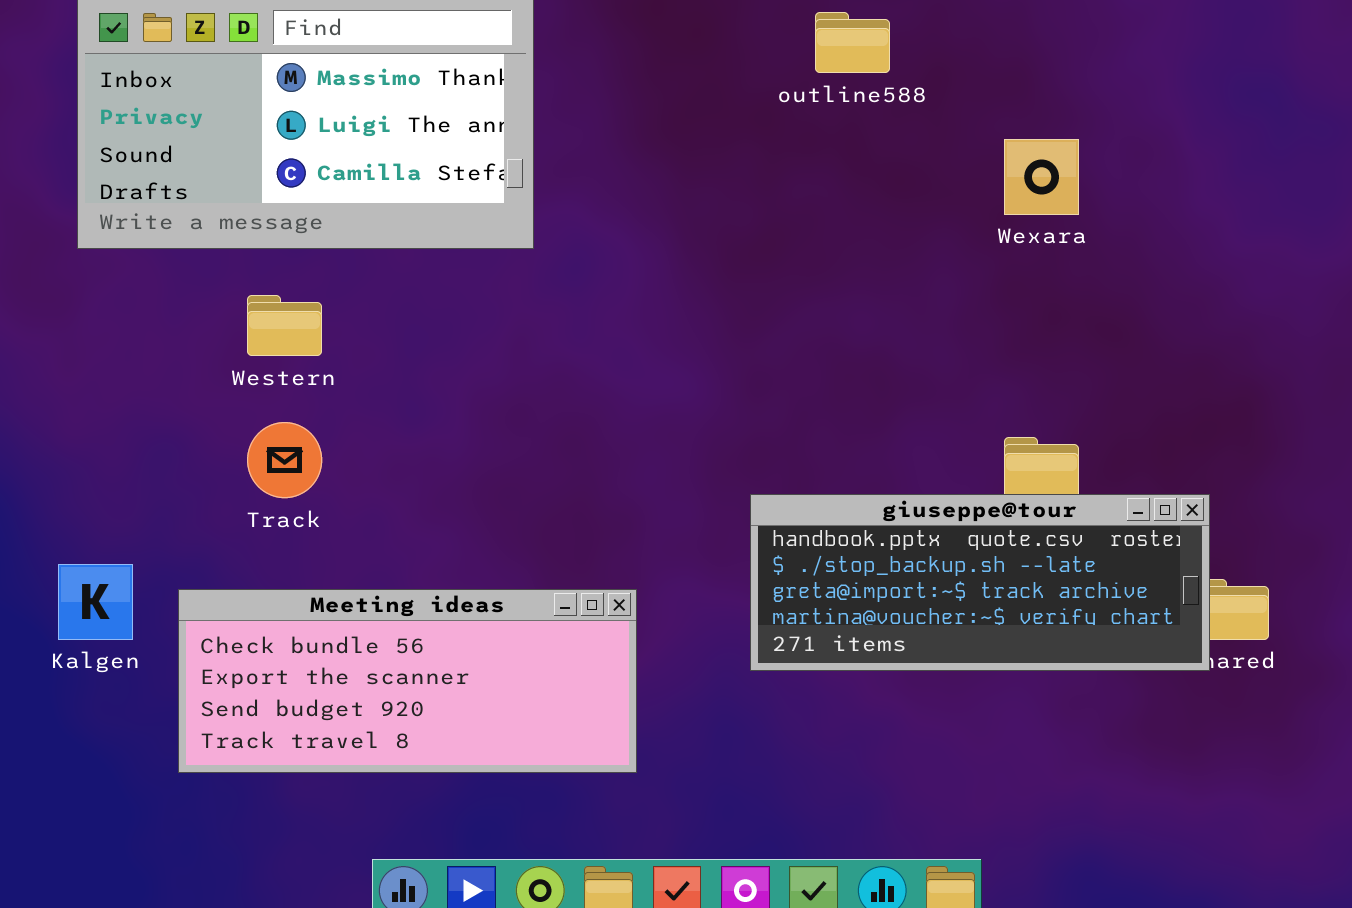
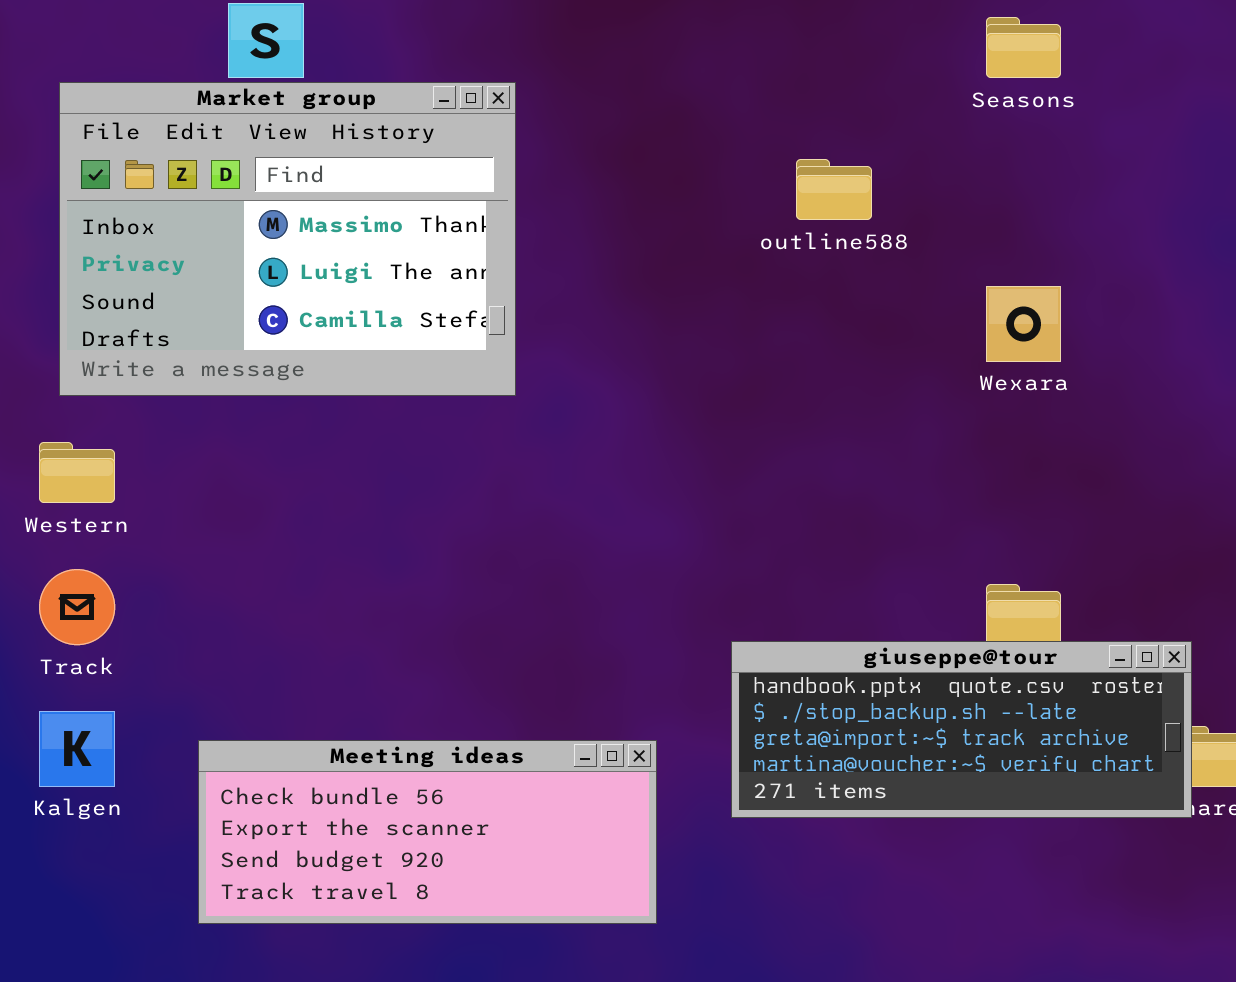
Western: [247,295,322,356] -> [39,442,115,503], moved
Track: [247,422,322,498] -> [39,569,115,645], moved
Meeting ideas: [178,589,637,773] -> [198,740,657,924], moved

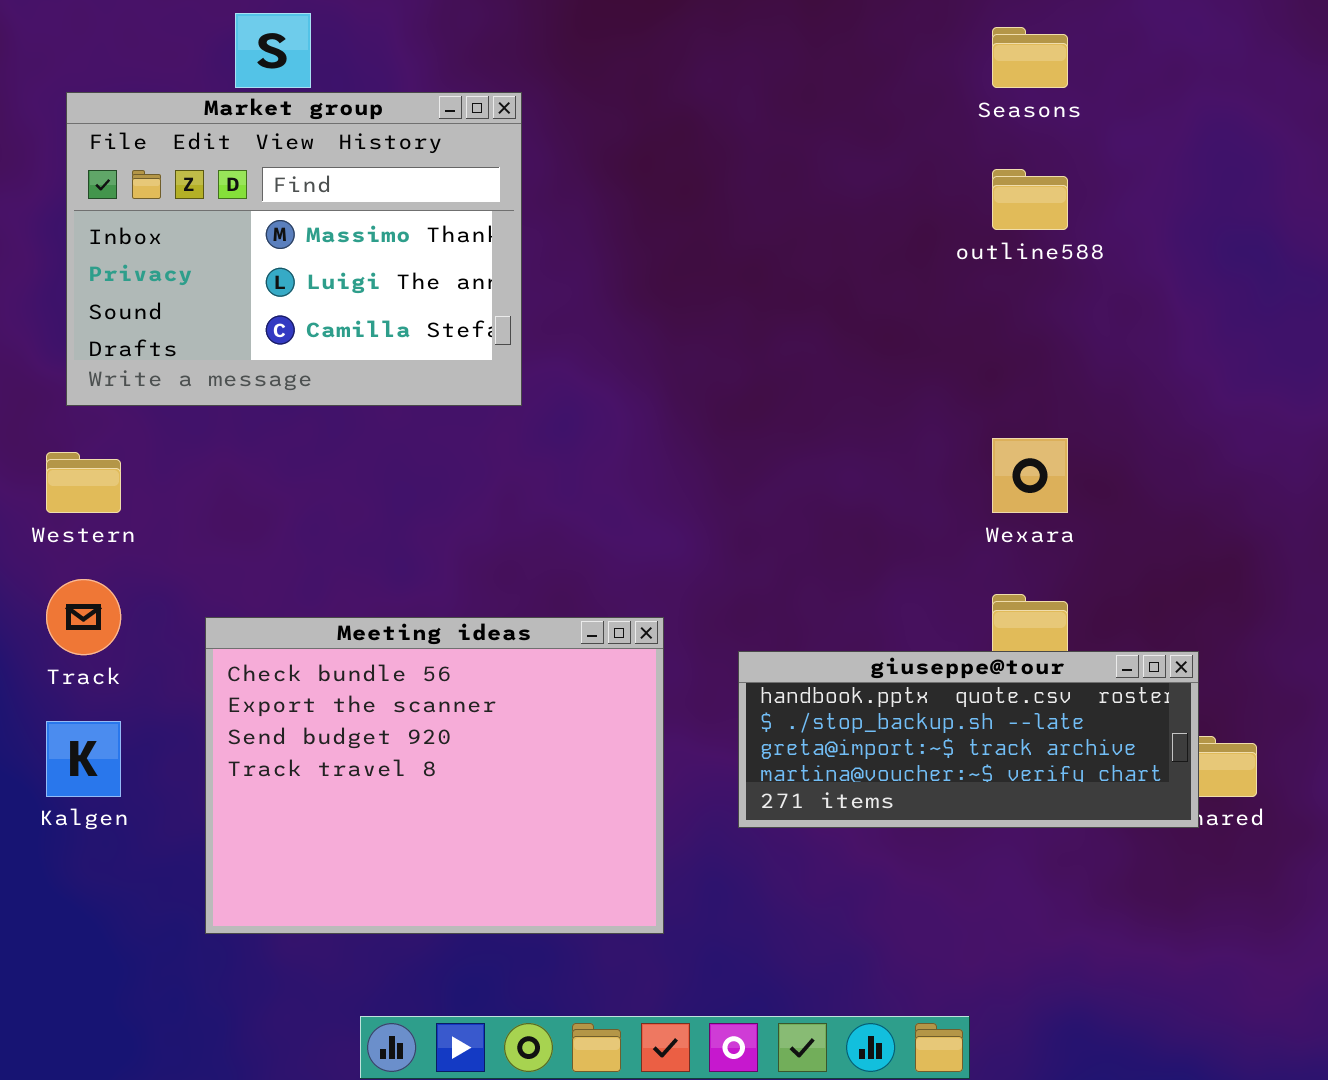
outline588: [796,159,872,220] -> [992,169,1068,230], moved
Wexara: [986,286,1061,362] -> [992,438,1068,513], moved
Meeting ideas: [198,740,657,924] -> [205,617,664,934], resized

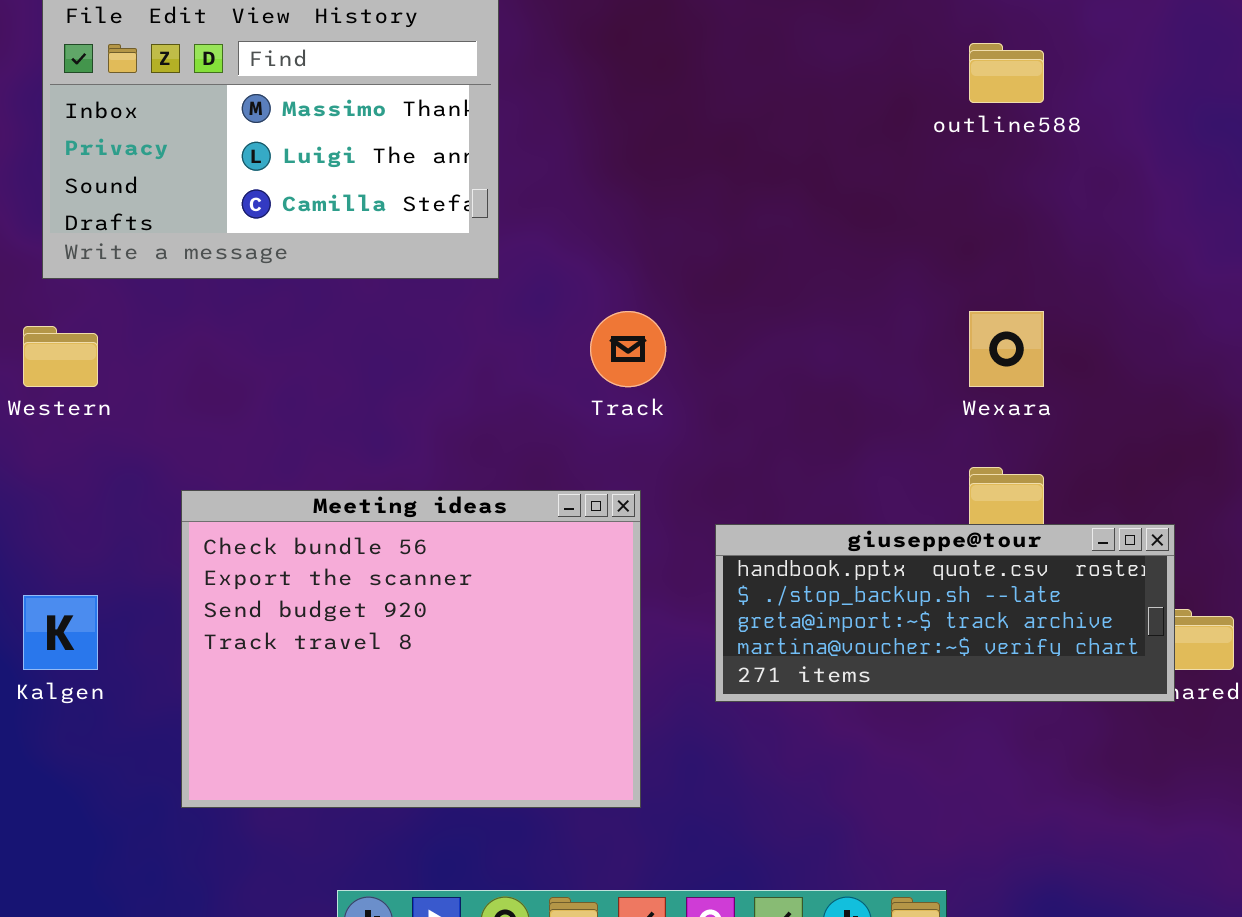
Track: [46,579,121,655] -> [590,311,666,387], moved

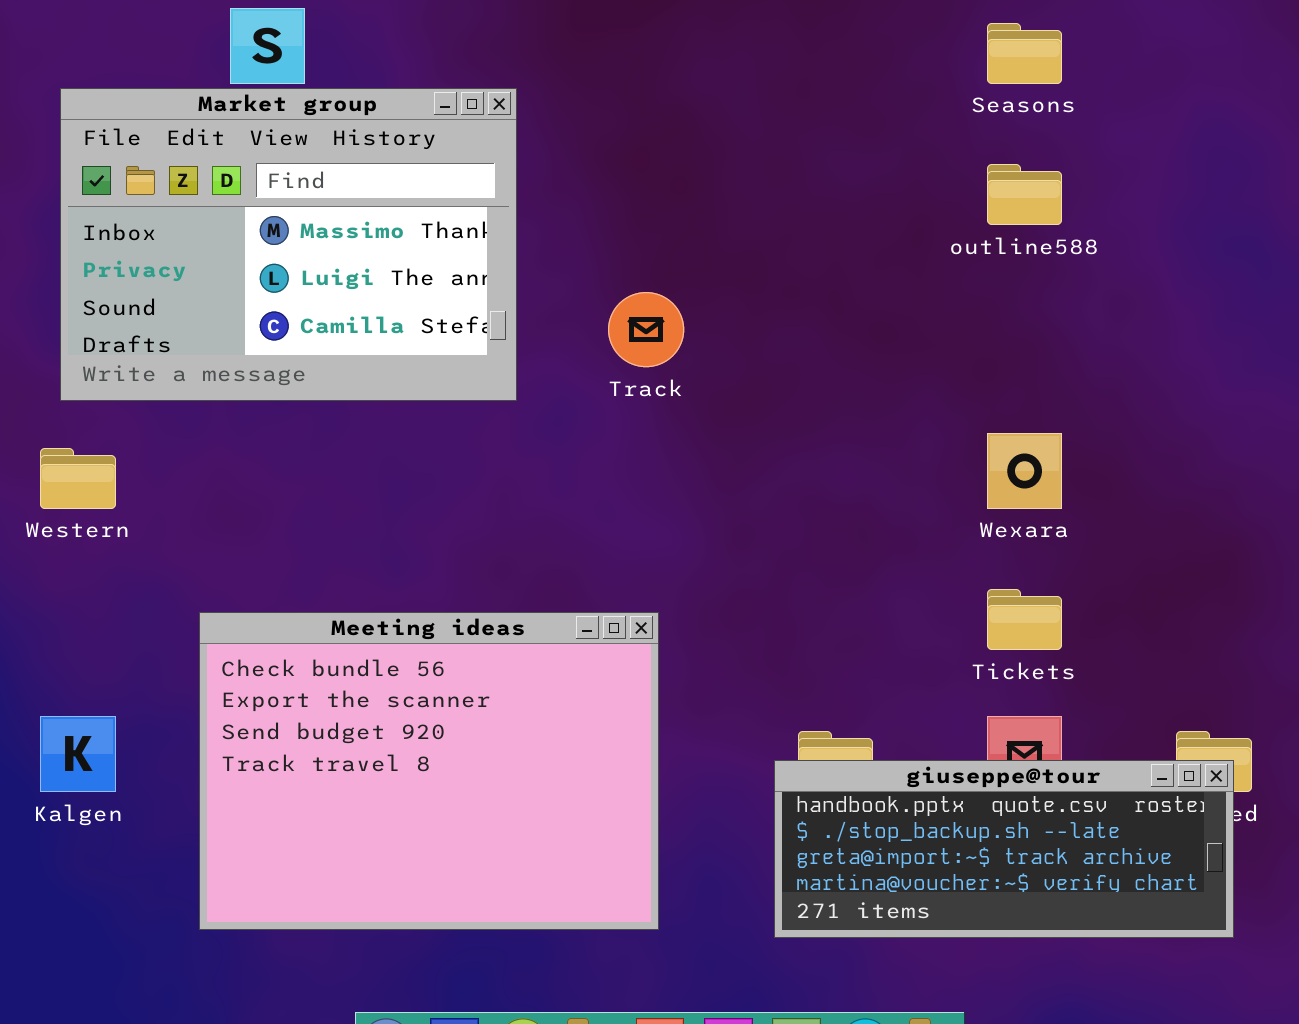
Track: [590,311,666,387] -> [608,292,684,367], moved
giuseppe@tour: [715,524,1175,702] -> [774,760,1234,938], moved

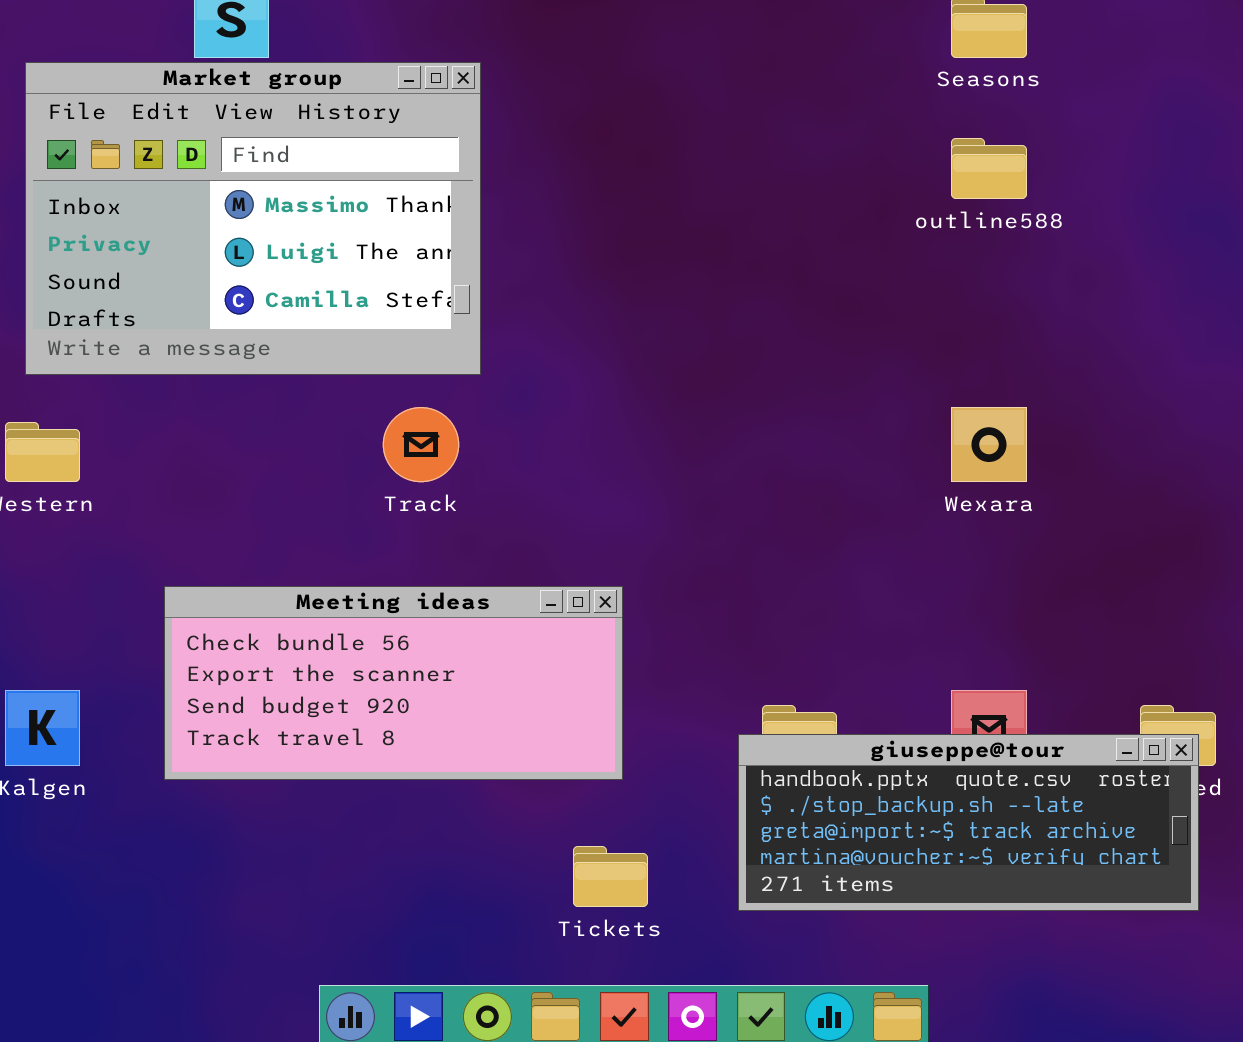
Track: [608,292,684,367] -> [383,407,459,482], moved
Tickets: [987,589,1062,650] -> [573,846,648,907], moved
Meeting ideas: [199,612,659,930] -> [164,586,623,780], resized

